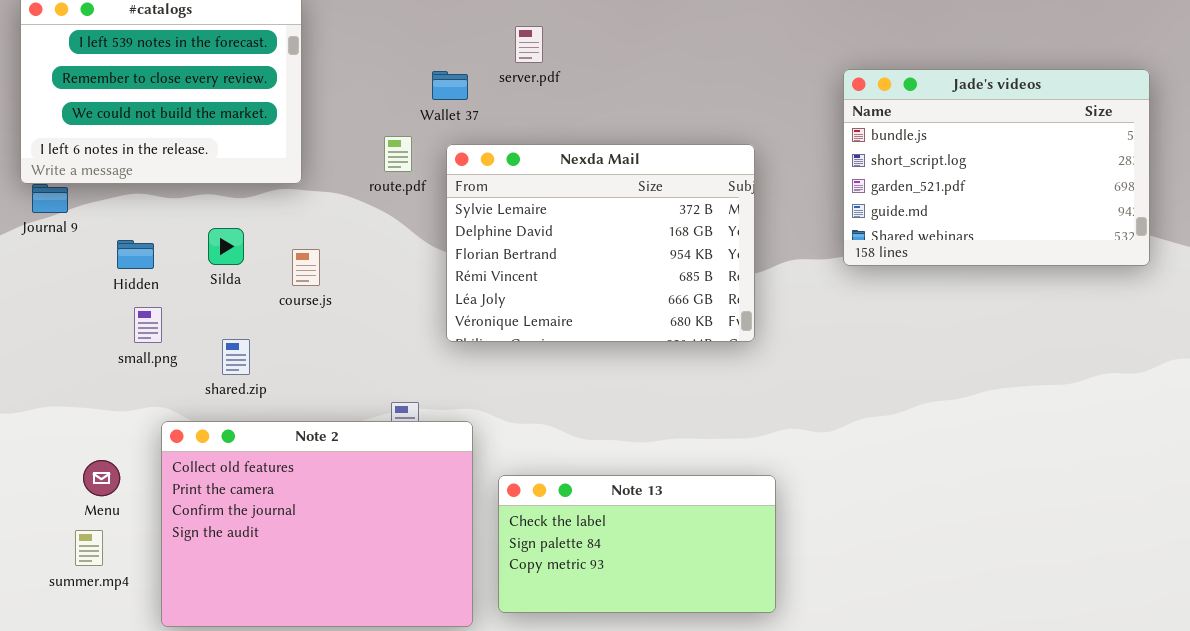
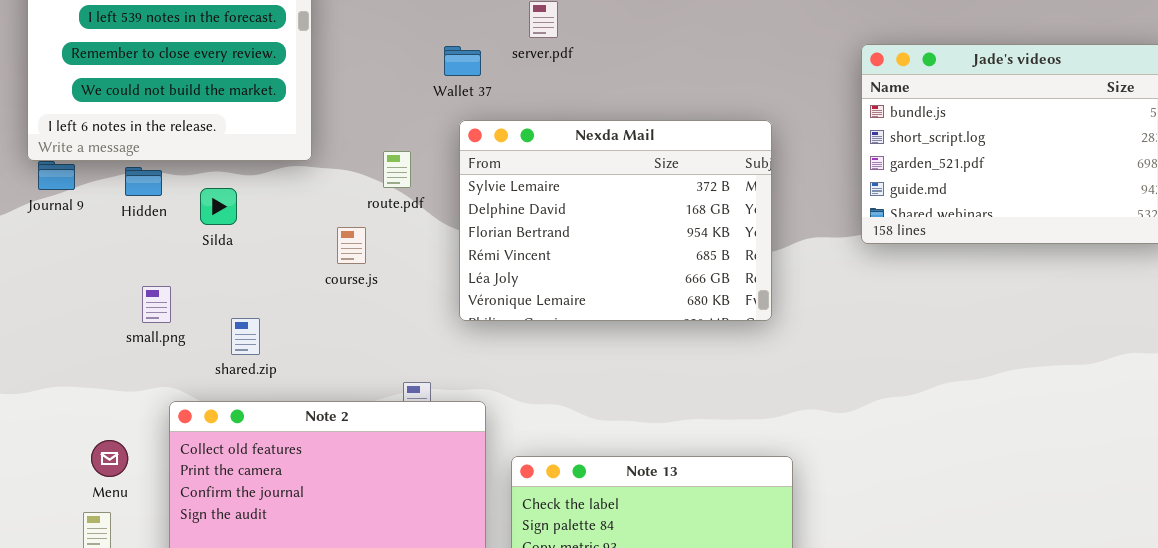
route.pdf: [384,136,412,172] -> [383,151,411,188], moved
Silda: [208,228,244,265] -> [200,188,237,225], moved
Hidden: [117,240,154,269] -> [125,167,162,196], moved
course.js: [292,249,320,286] -> [337,227,366,264], moved

